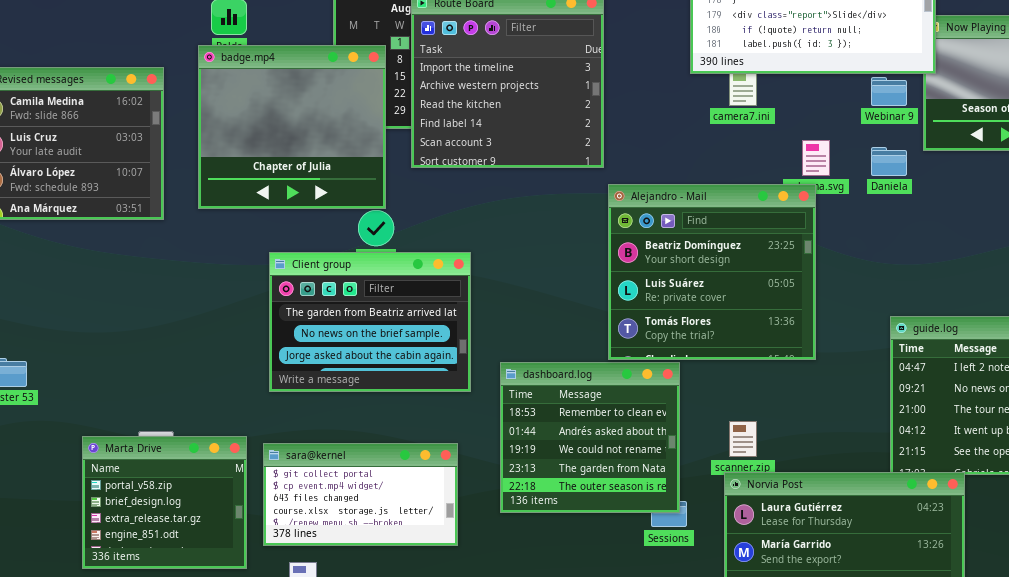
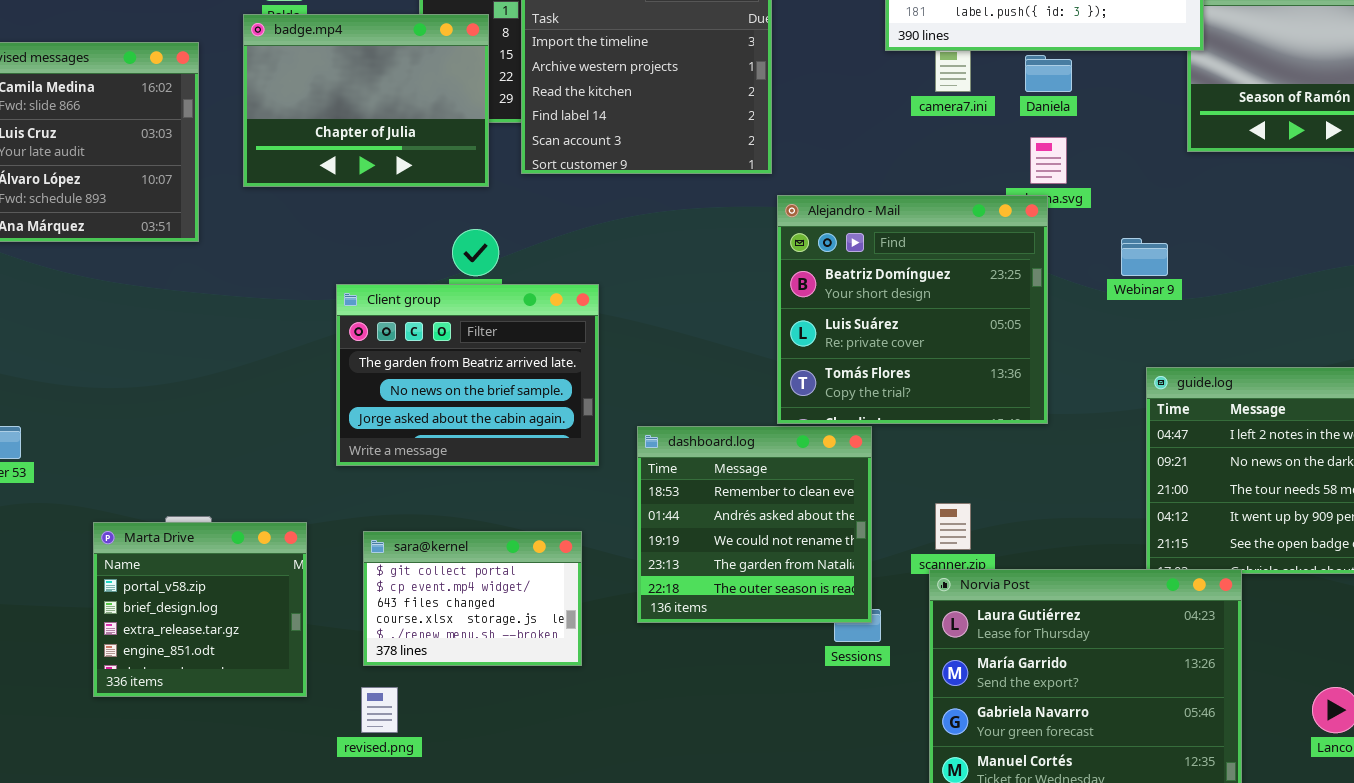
badge.mp4: [198,45,386,209] -> [243,14,489,187], resized
Webinar 9: [871,77,907,106] -> [1121,238,1168,276], moved
Daniela: [871,147,907,176] -> [1025,55,1072,92], moved
sara@kernel: [263,443,458,546] -> [363,531,582,666], resized

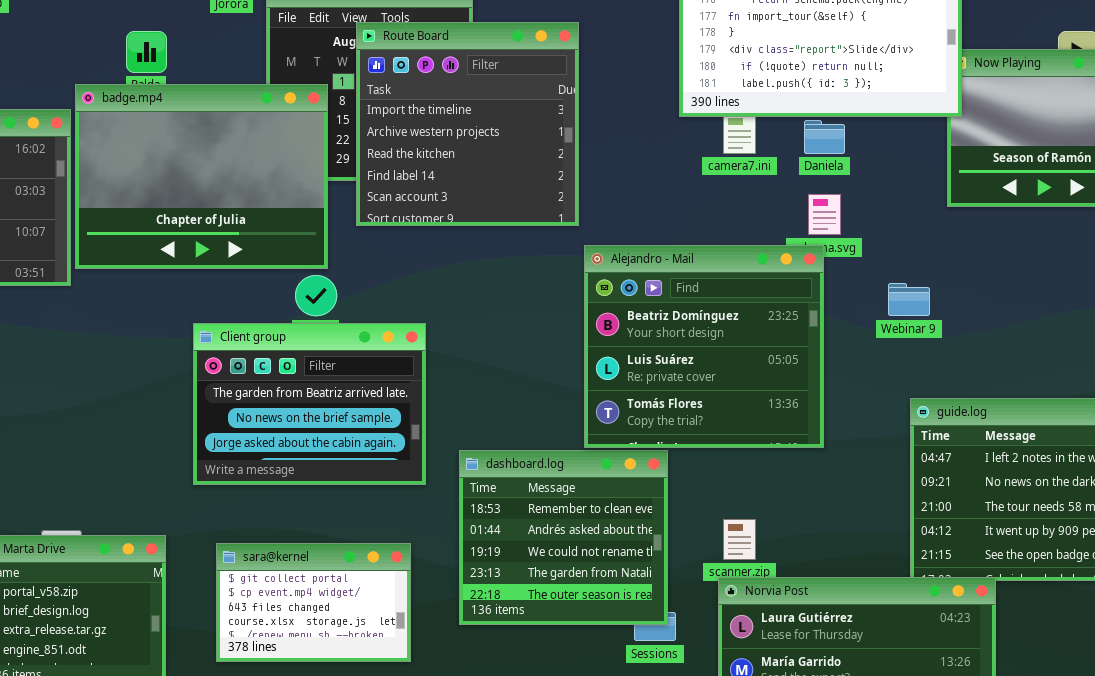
badge.mp4: [243,14,489,187] -> [75,84,328,269], resized

